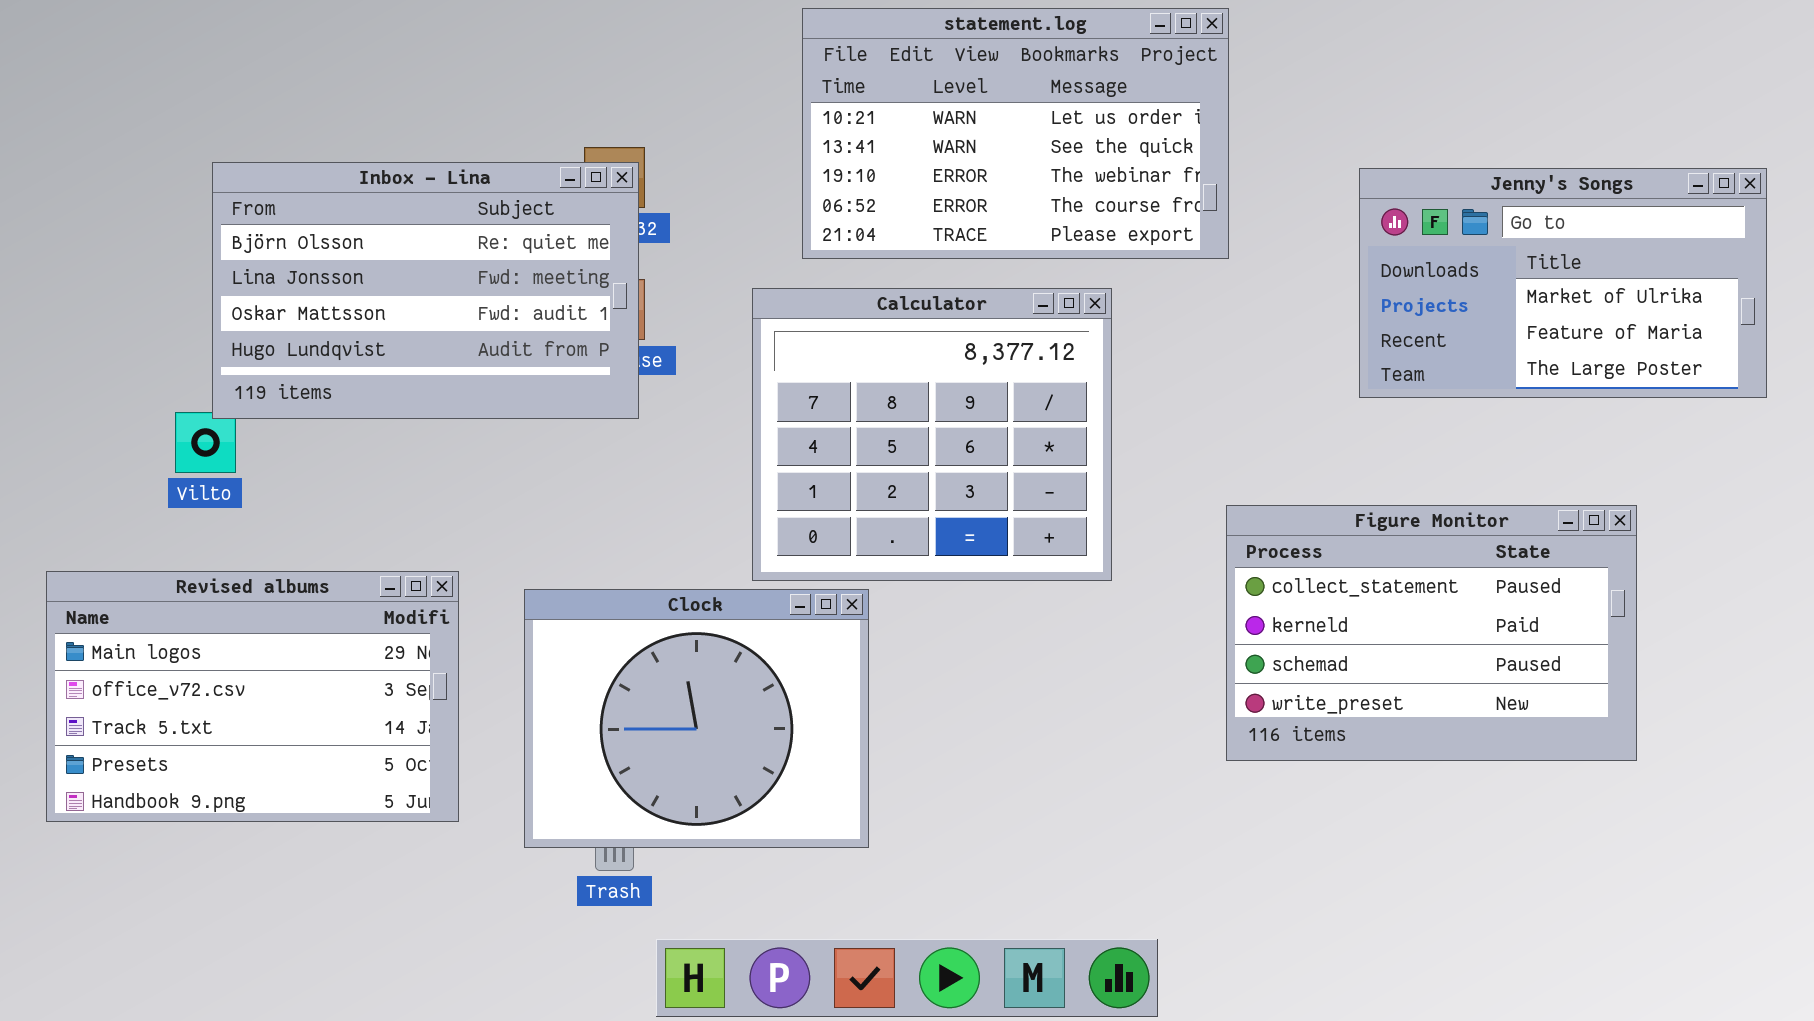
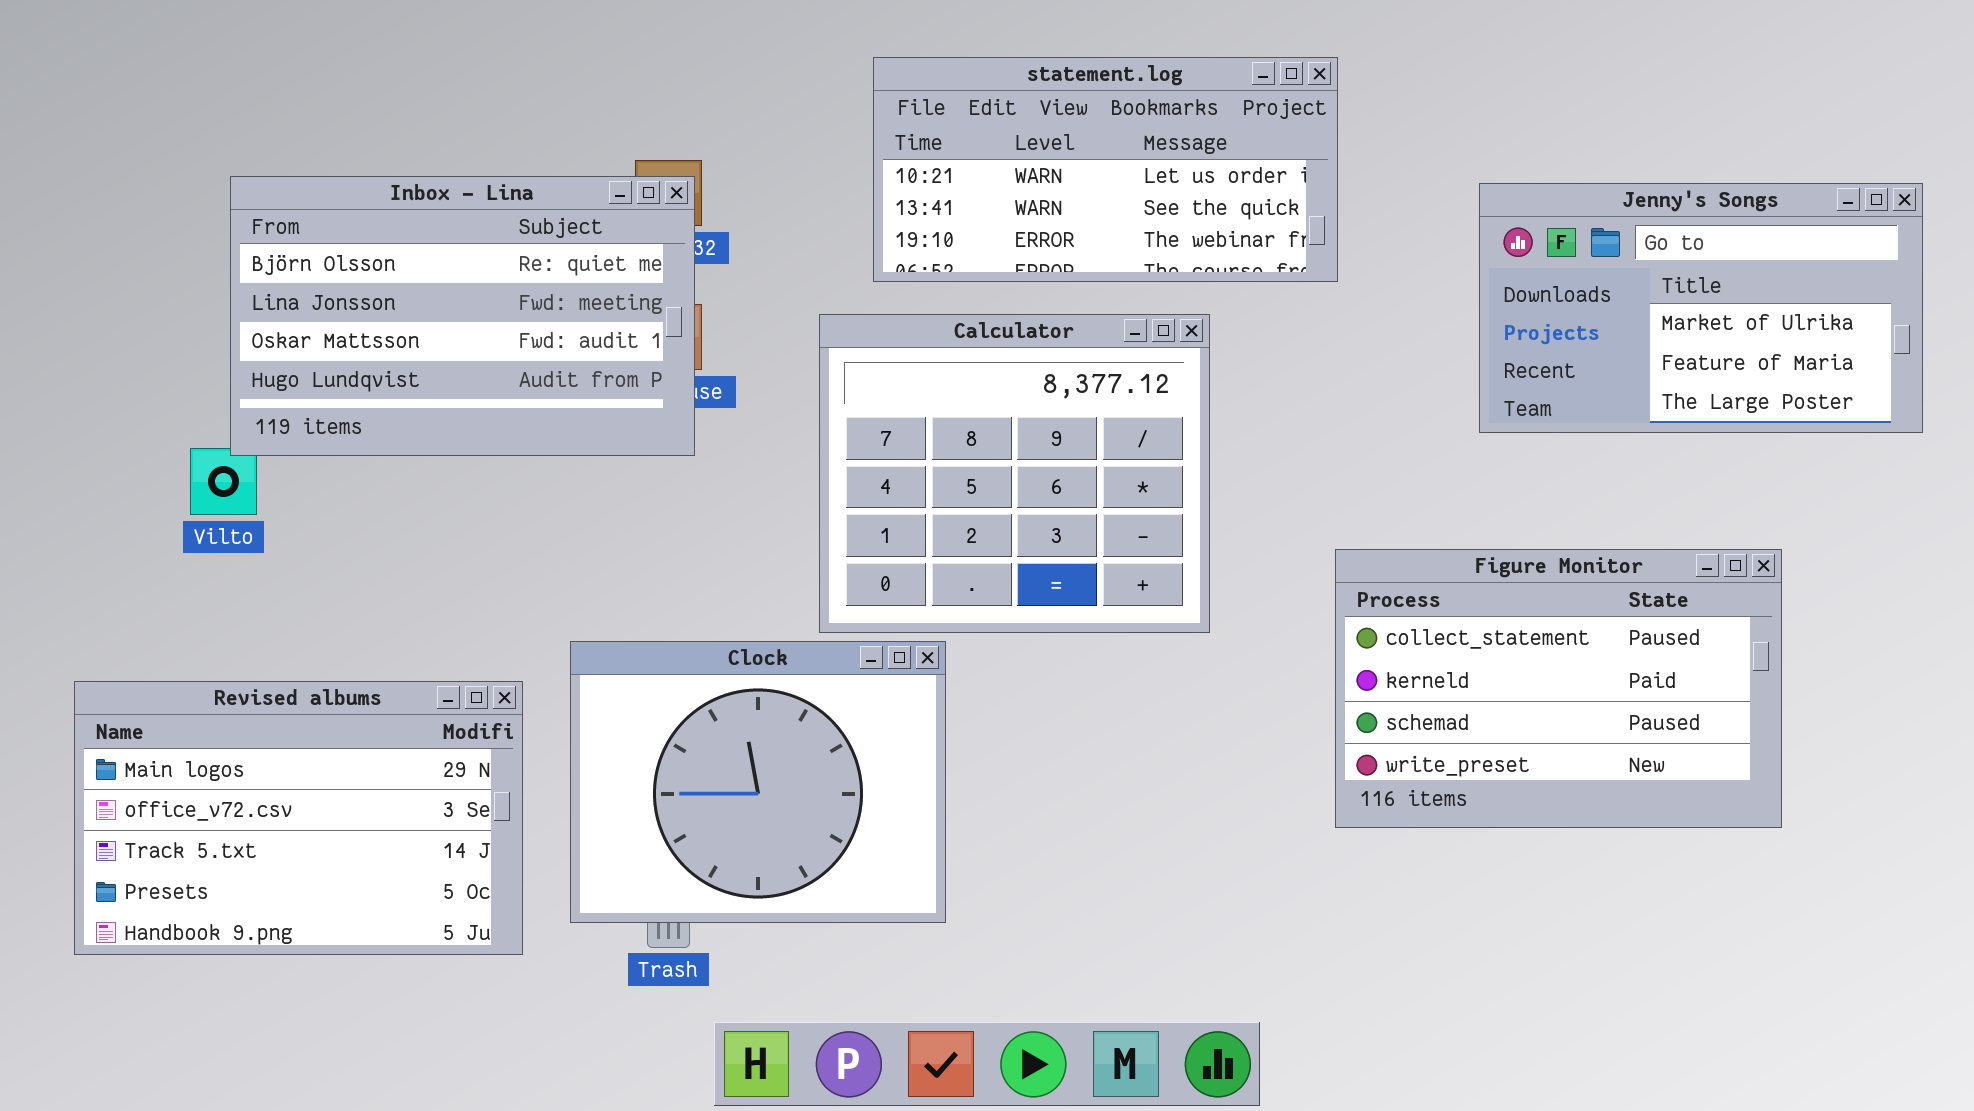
statement.log: [802,8,1229,259] -> [873,57,1338,282], resized
Revised albums: [46,571,459,822] -> [74,681,523,955], moved

